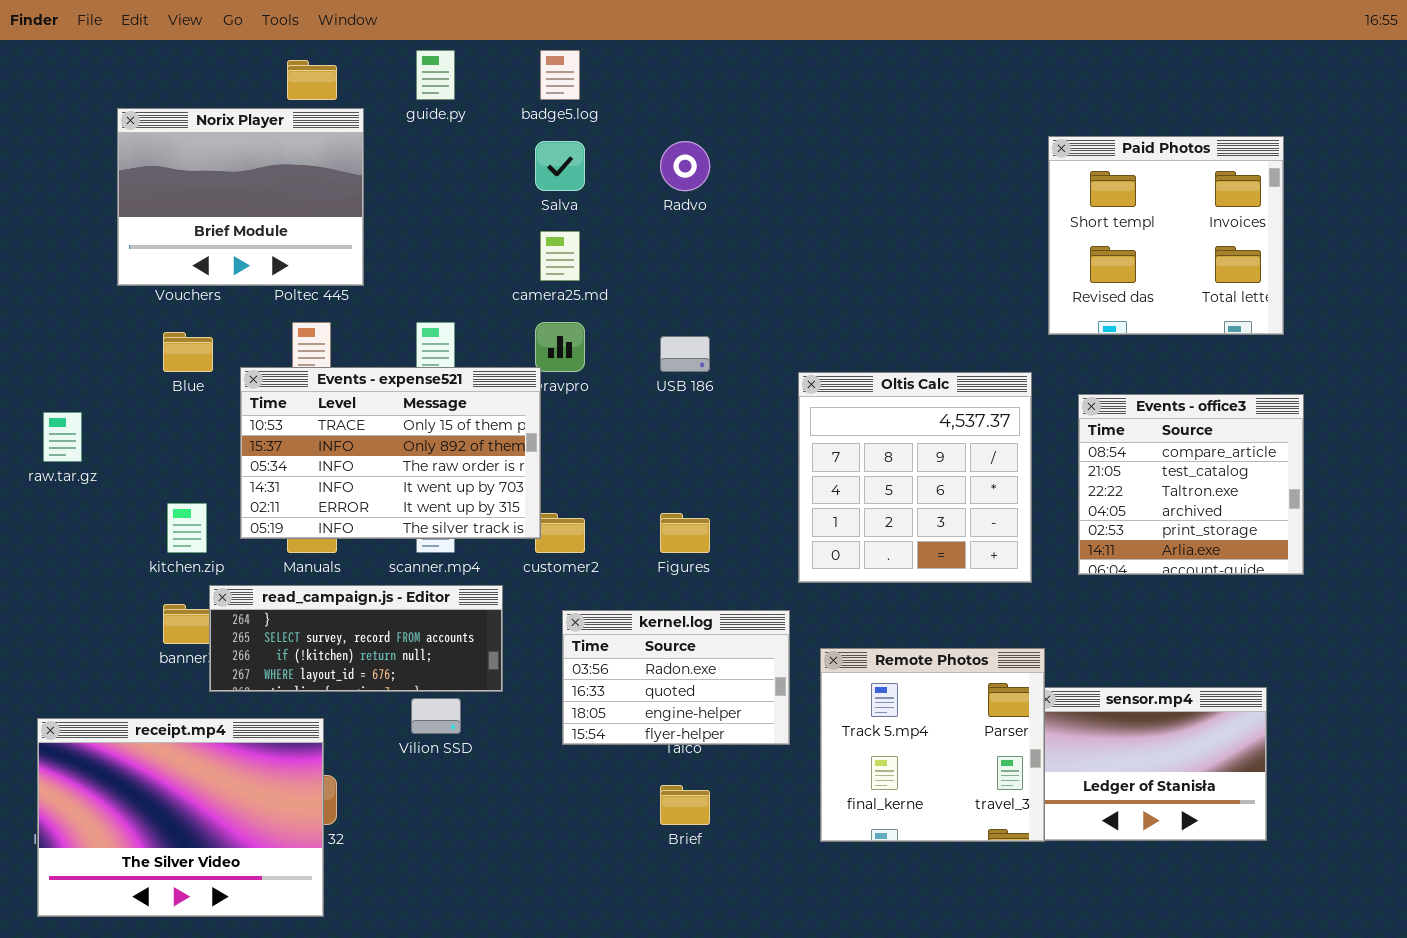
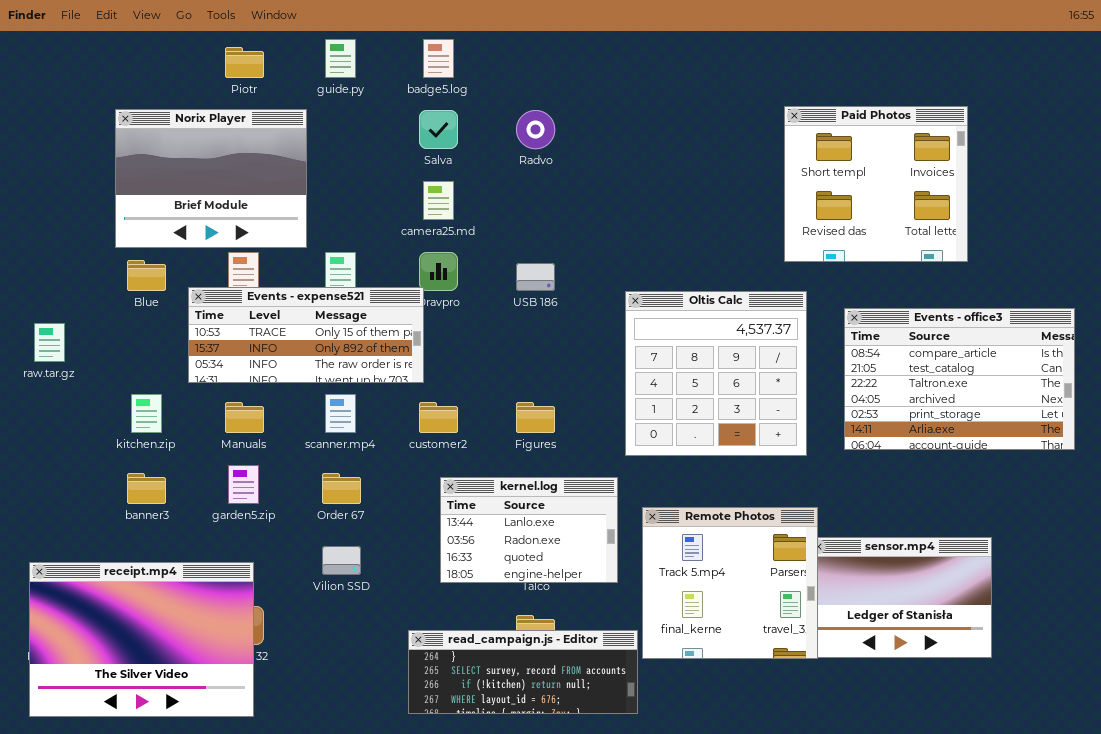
Norix Player: [117,108,364,286] -> [115,109,307,248], moved
Paid Photos: [1048,136,1284,335] -> [784,106,968,262], moved
Events - expense521: [240,367,541,539] -> [188,287,424,383], resized
Events - office3: [1078,394,1304,575] -> [844,308,1075,450], resized
read_campaign.js - Editor: [209,585,503,692] -> [408,630,638,714], moved
kernel.log: [562,610,790,745] -> [440,477,618,583], scrolled up 1 row

